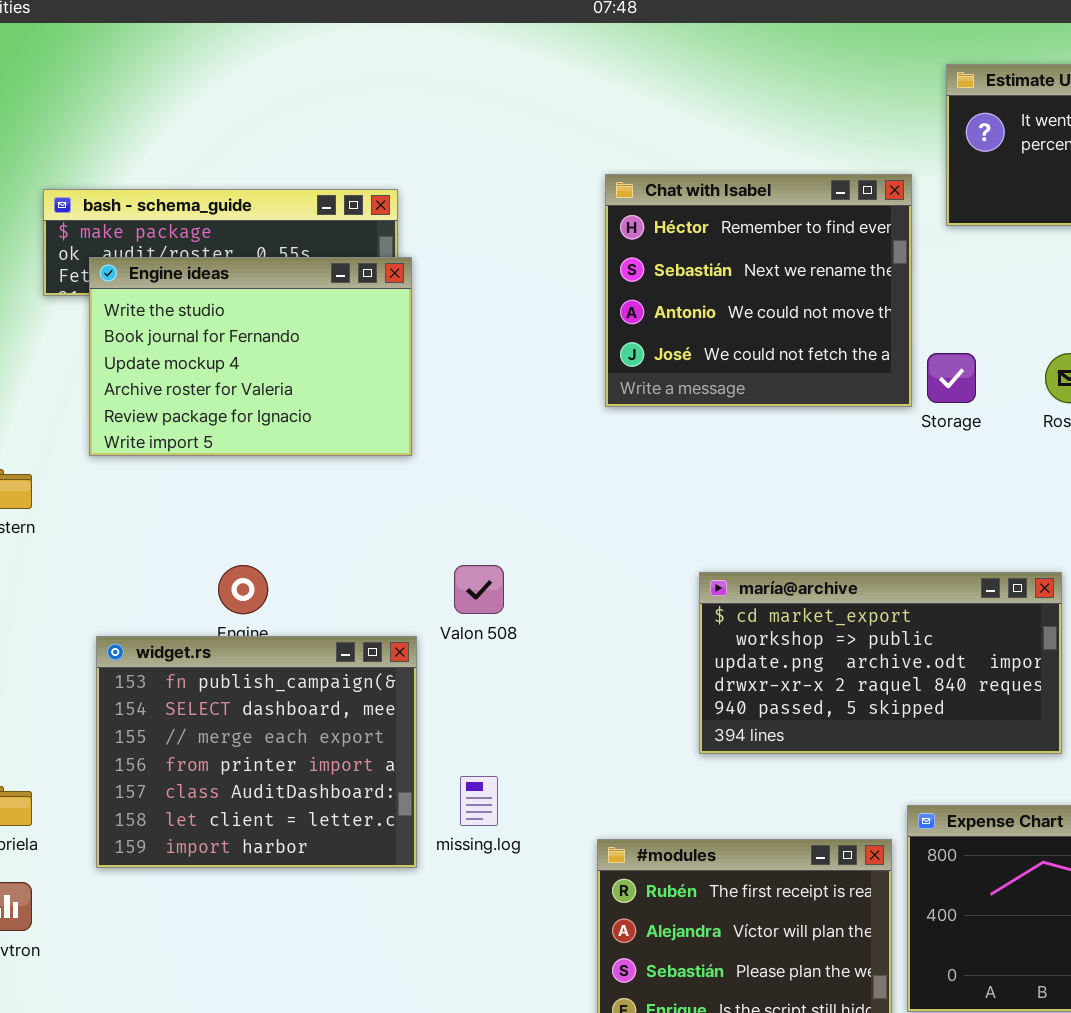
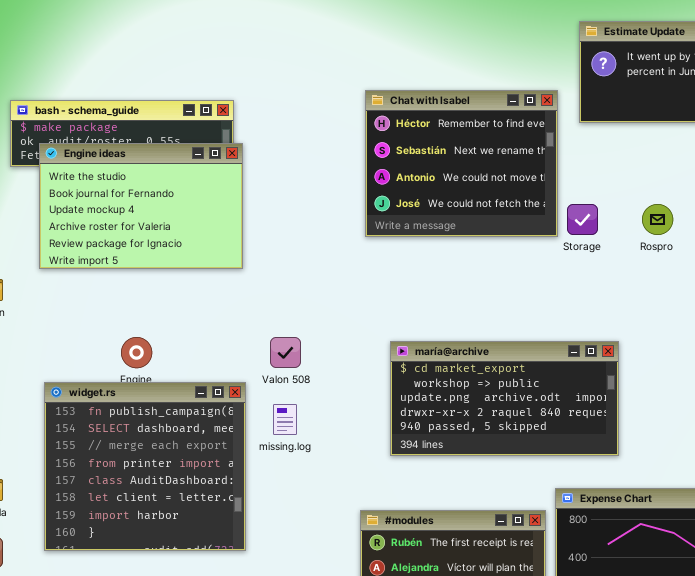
maría@archive: [699,572,1062,754] -> [390,341,619,456], moved
widget.rs: [96,636,417,868] -> [44,382,246,551], resized
missing.log: [460,776,498,826] -> [273,404,297,435], moved

